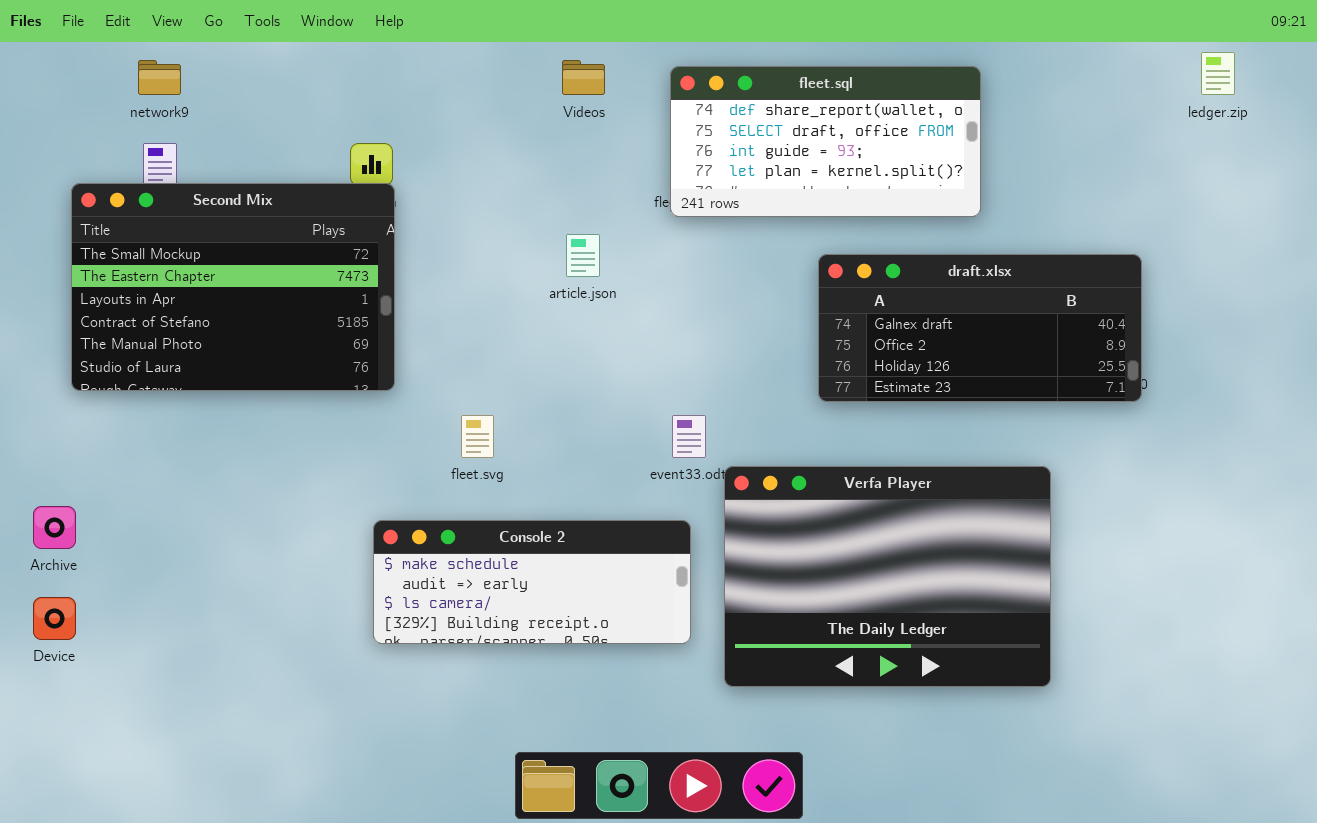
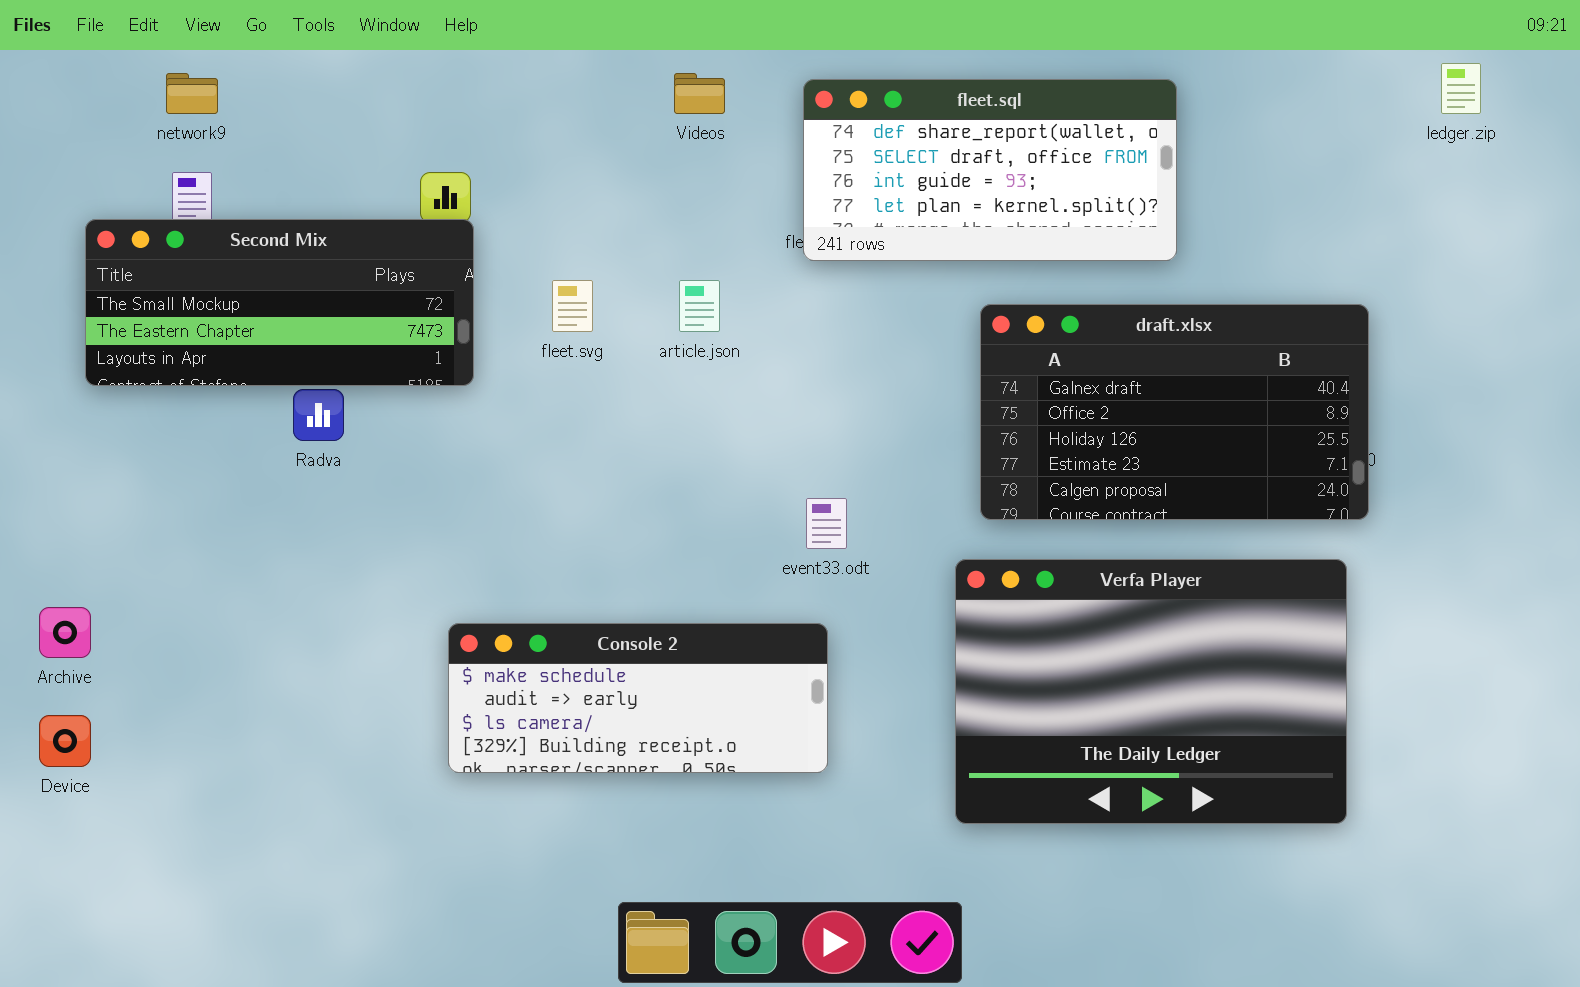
Second Mix: [71,183,395,391] -> [85,219,474,386], resized
draft.xlsx: [818,254,1142,402] -> [980,304,1369,520], resized
fleet.svg: [461,415,494,458] -> [552,280,593,332], moved
Verfa Player: [724,466,1051,687] -> [955,559,1347,824], moved

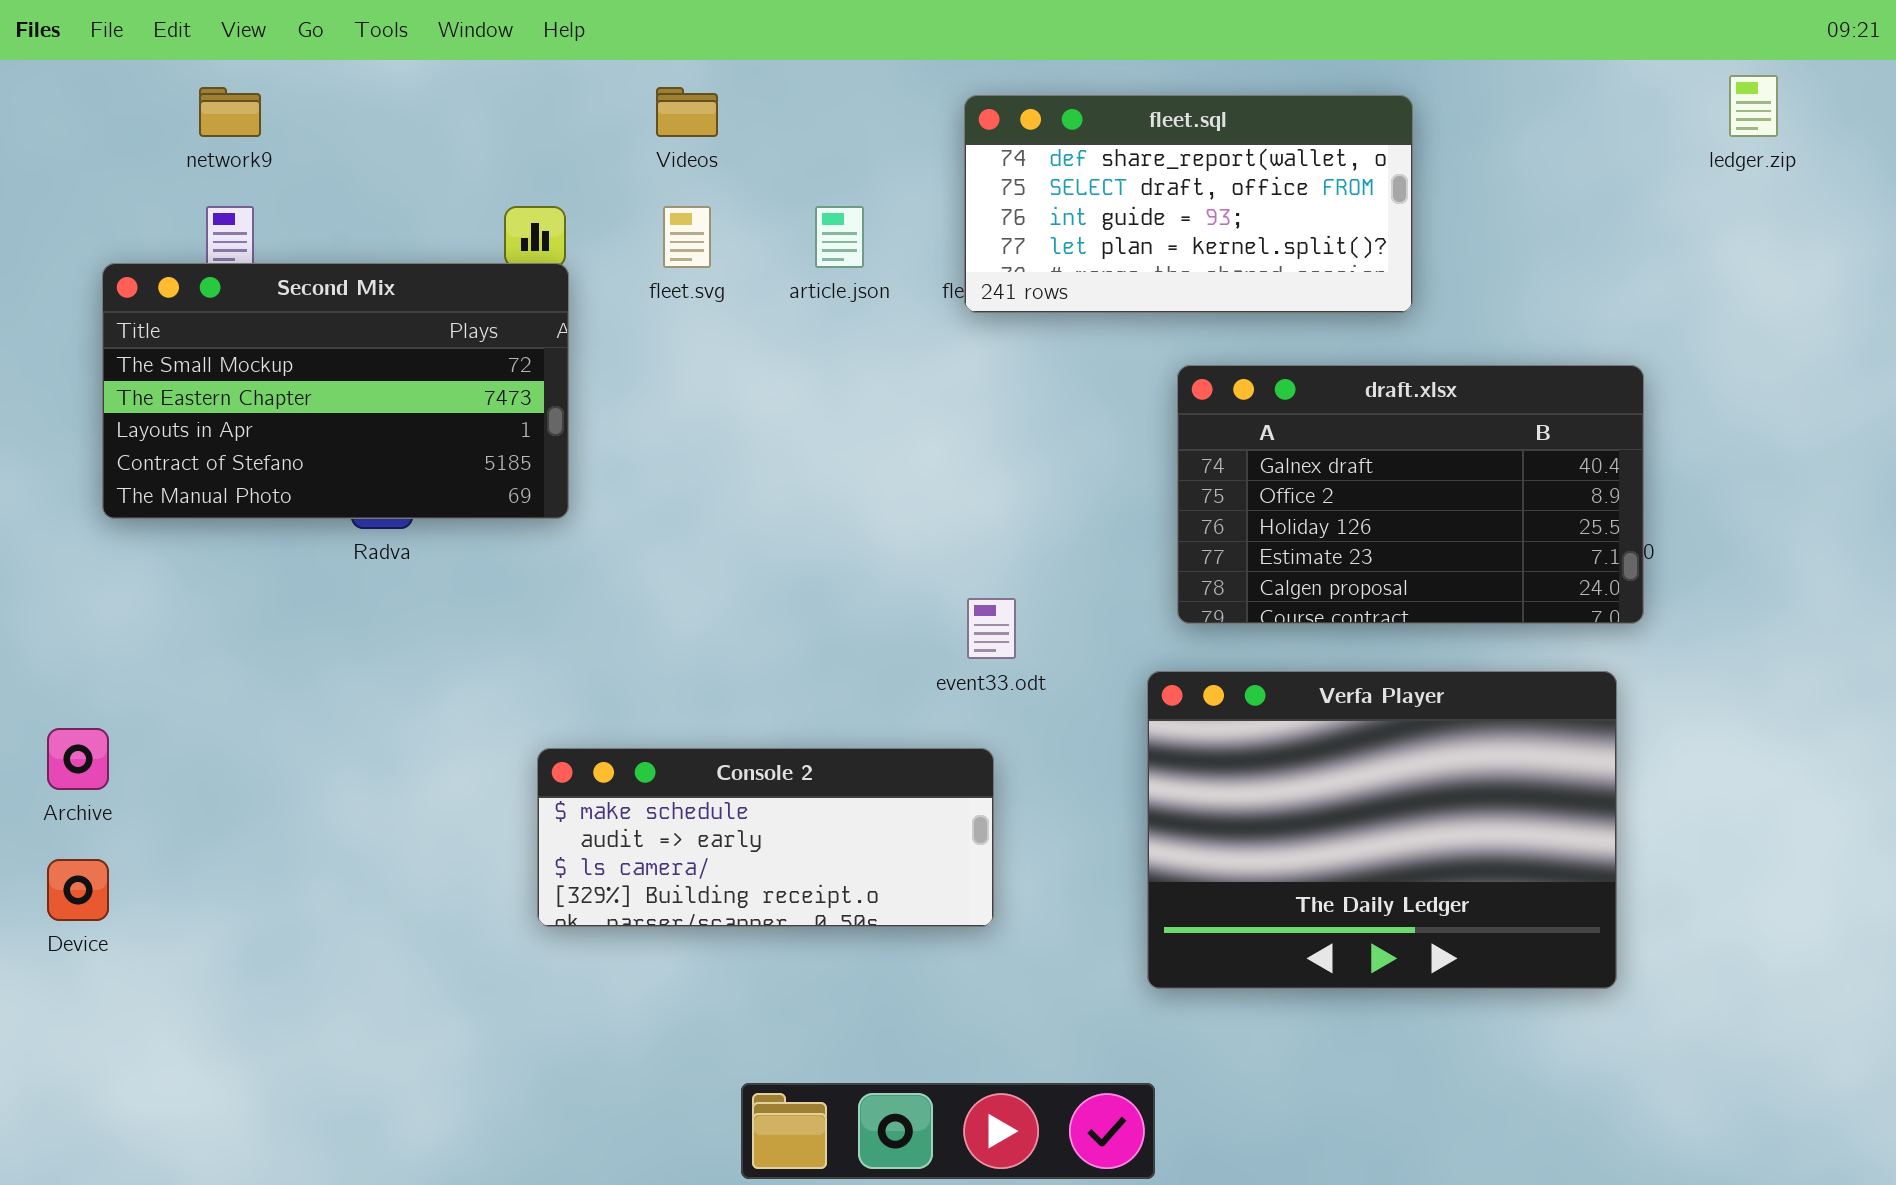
Videos: [674,73,725,114] -> [656,87,718,137], moved
Second Mix: [85,219,474,386] -> [102,263,569,519], resized
fleet.svg: [552,280,593,332] -> [663,206,711,268], moved
article.json: [679,280,720,332] -> [815,206,864,268], moved

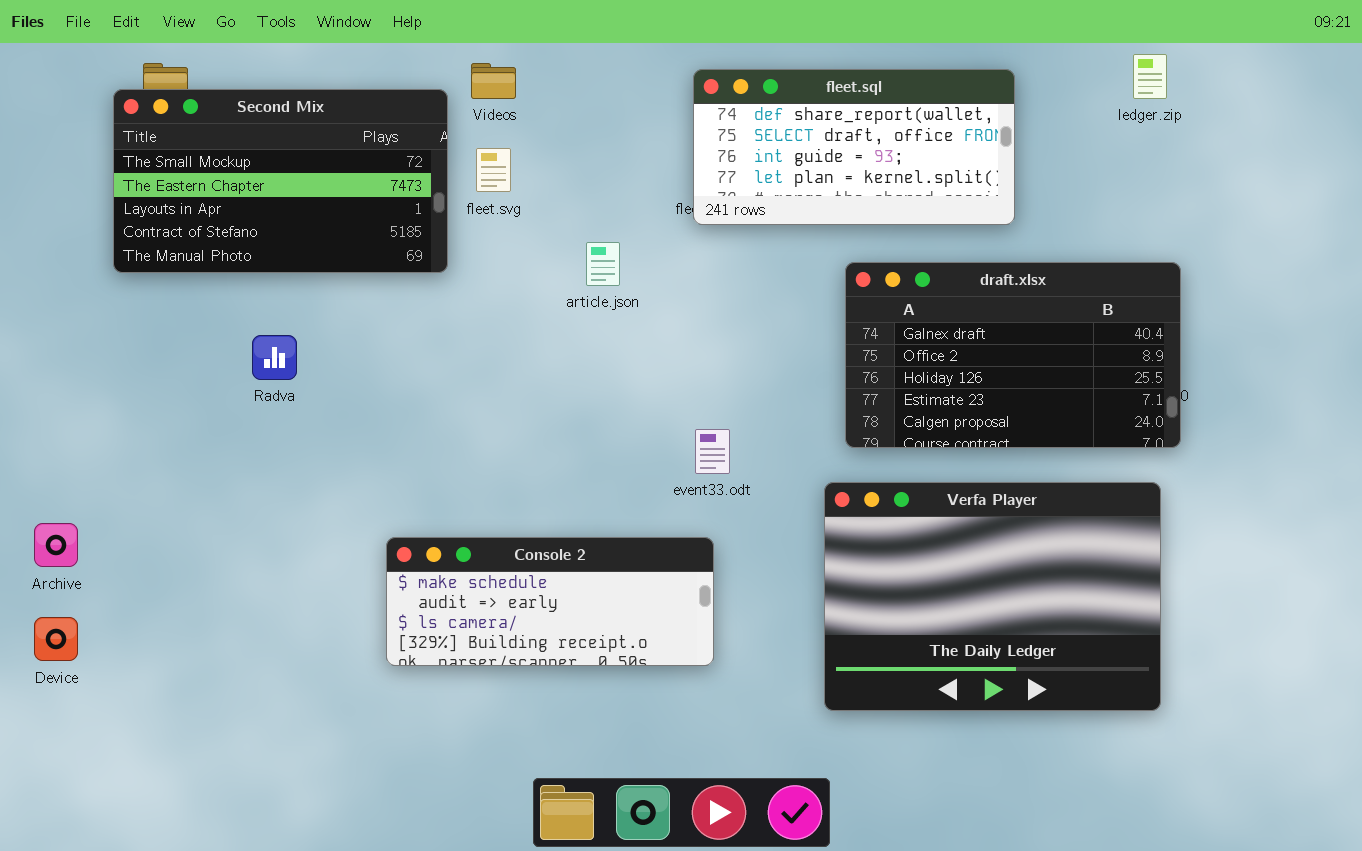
ledger.zip: [1729,75,1778,137] -> [1133,54,1167,99], moved
article.json: [815,206,864,268] -> [586,242,620,286], moved
Second Mix: [102,263,569,519] -> [113,89,448,273], moved

